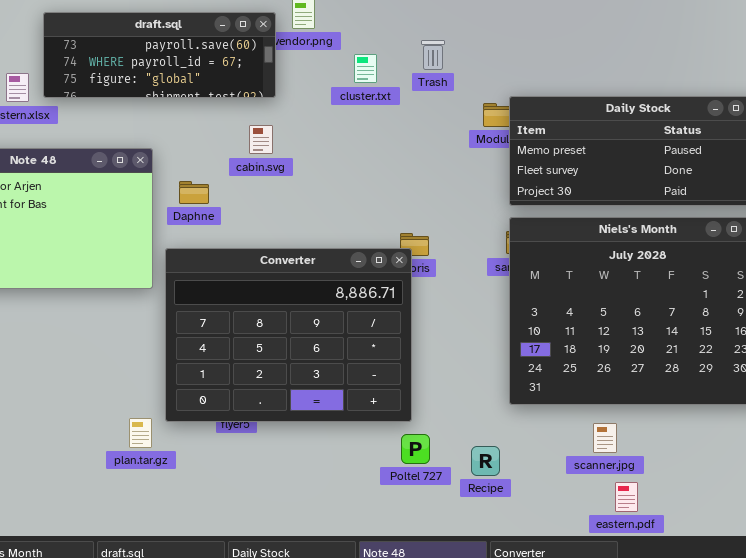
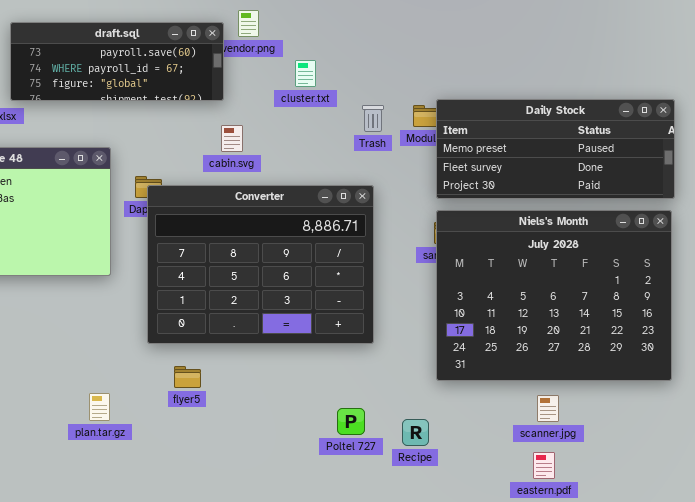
Trash: [421,40,445,70] -> [362,105,384,132], moved
cabin.svg: [249,125,273,154] -> [221,125,243,152], moved
Converter: [165,248,412,422] -> [147,185,374,344], moved
scanner.jpg: [593,423,617,453] -> [537,395,559,422], moved

